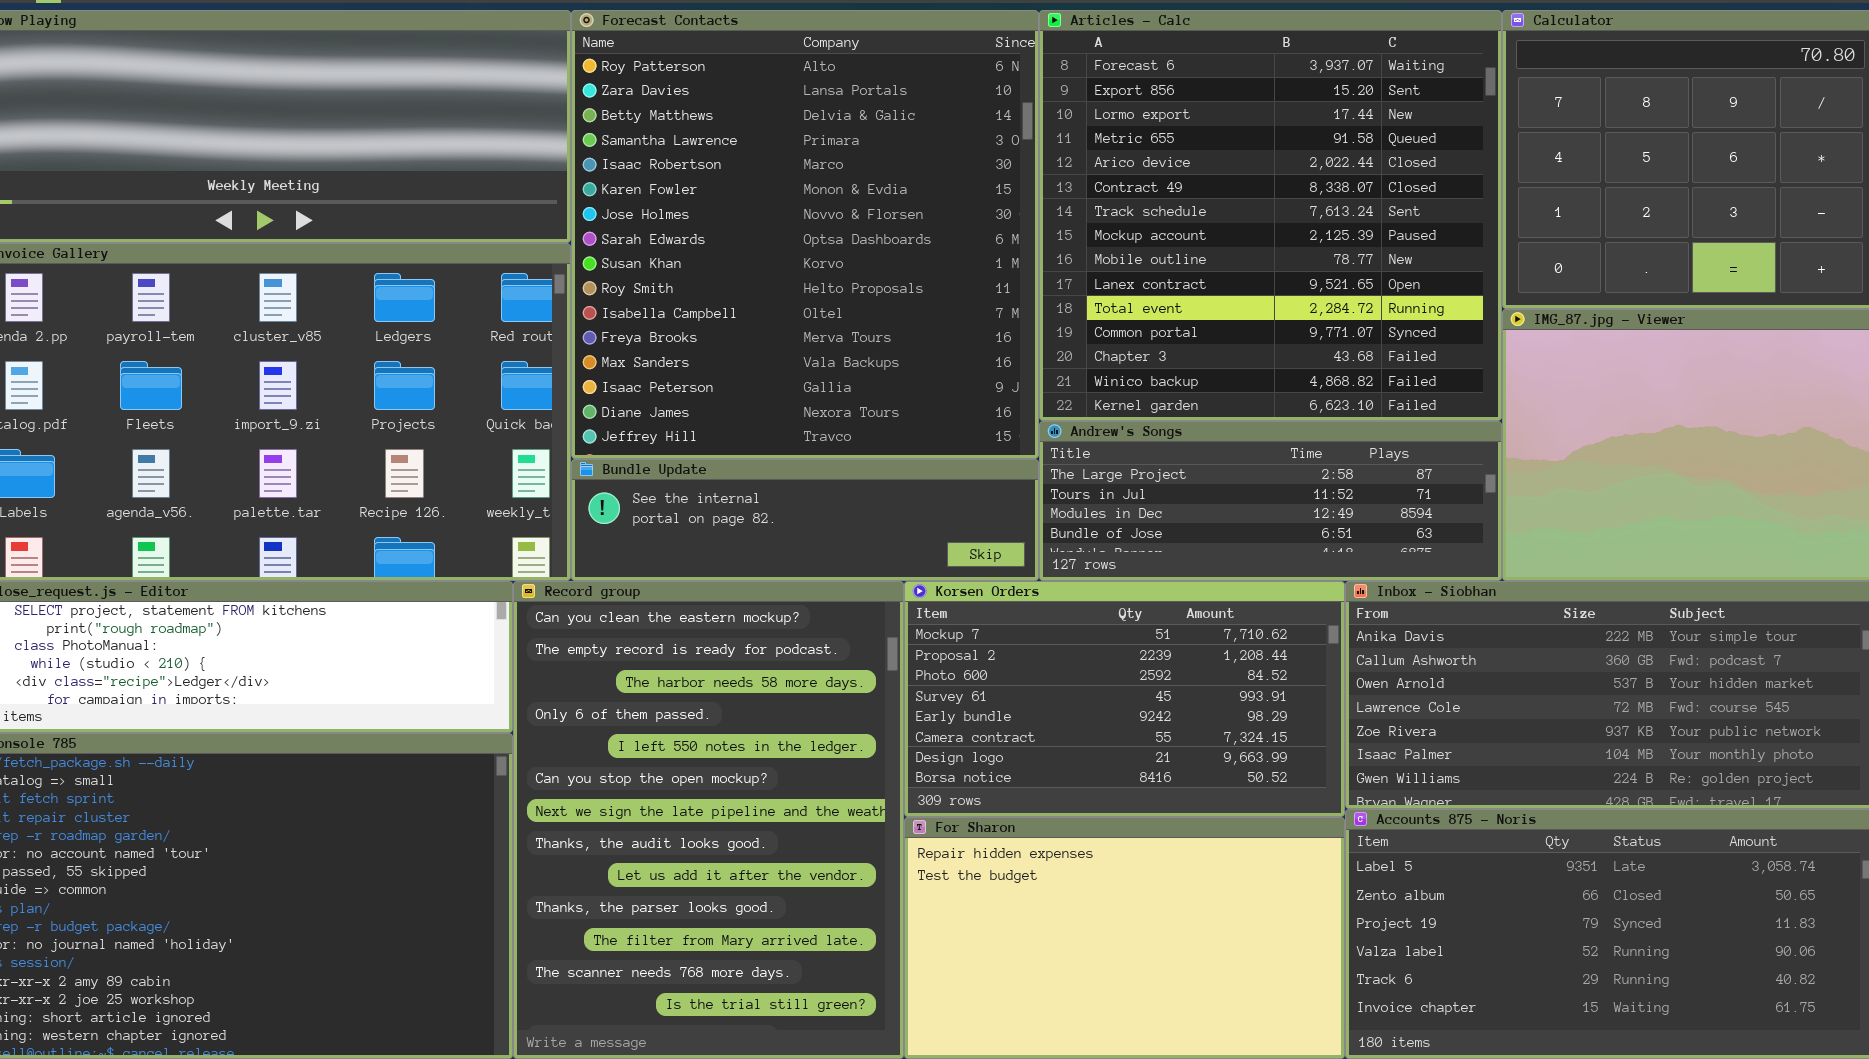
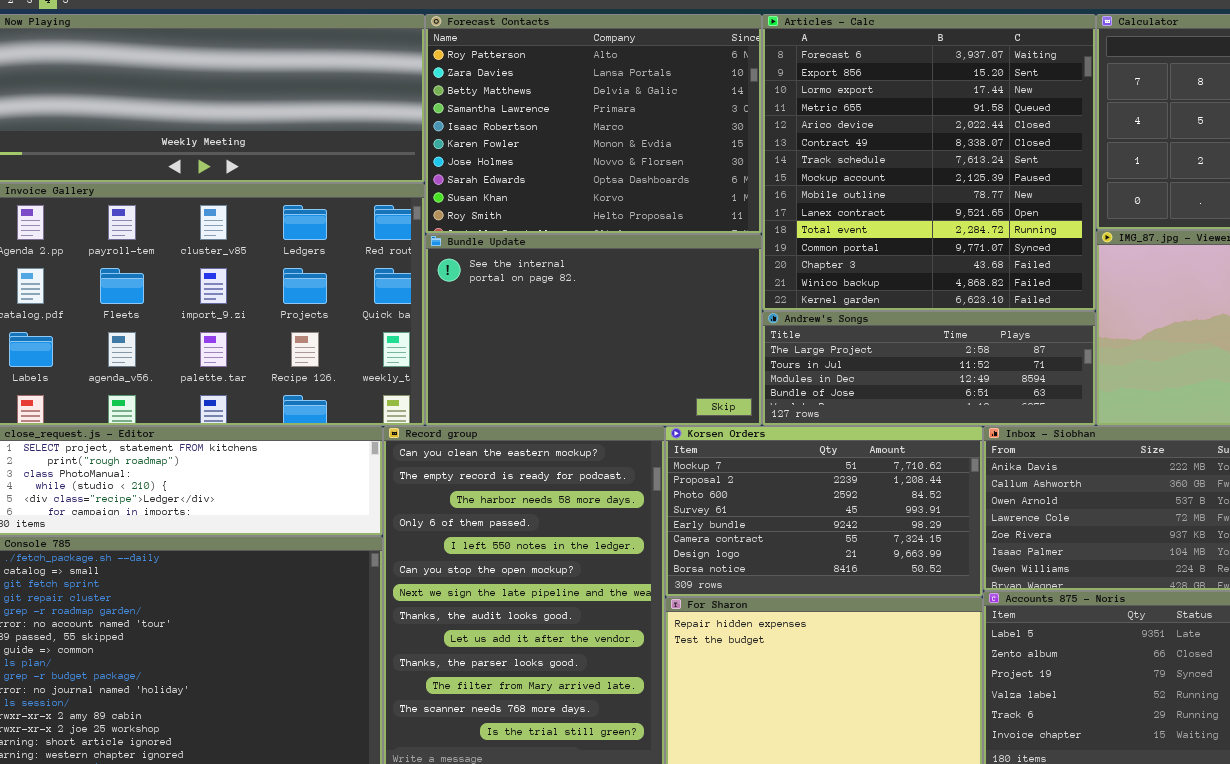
Forecast Contacts: [571,10,1039,459] -> [425,14,762,234], resized
Bundle Update: [571,459,1039,581] -> [425,234,762,426], resized

